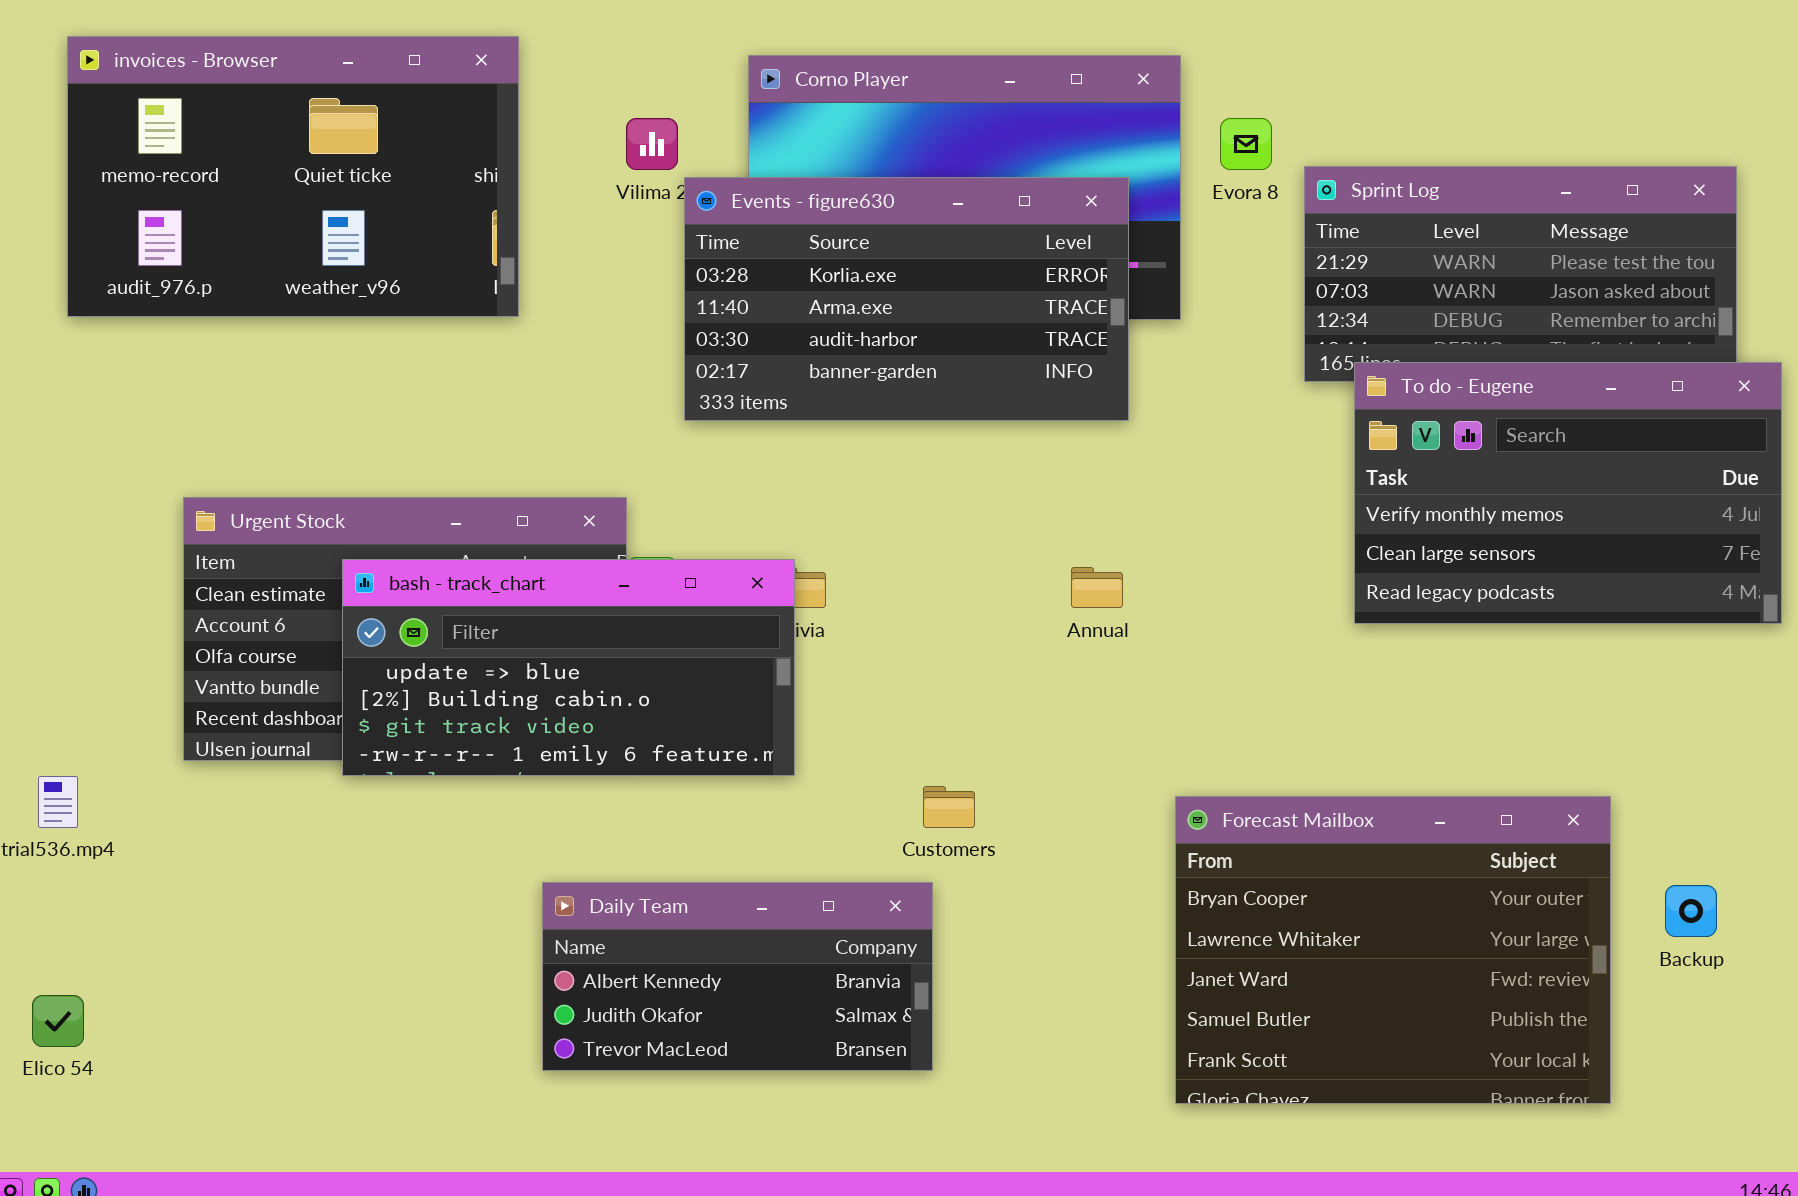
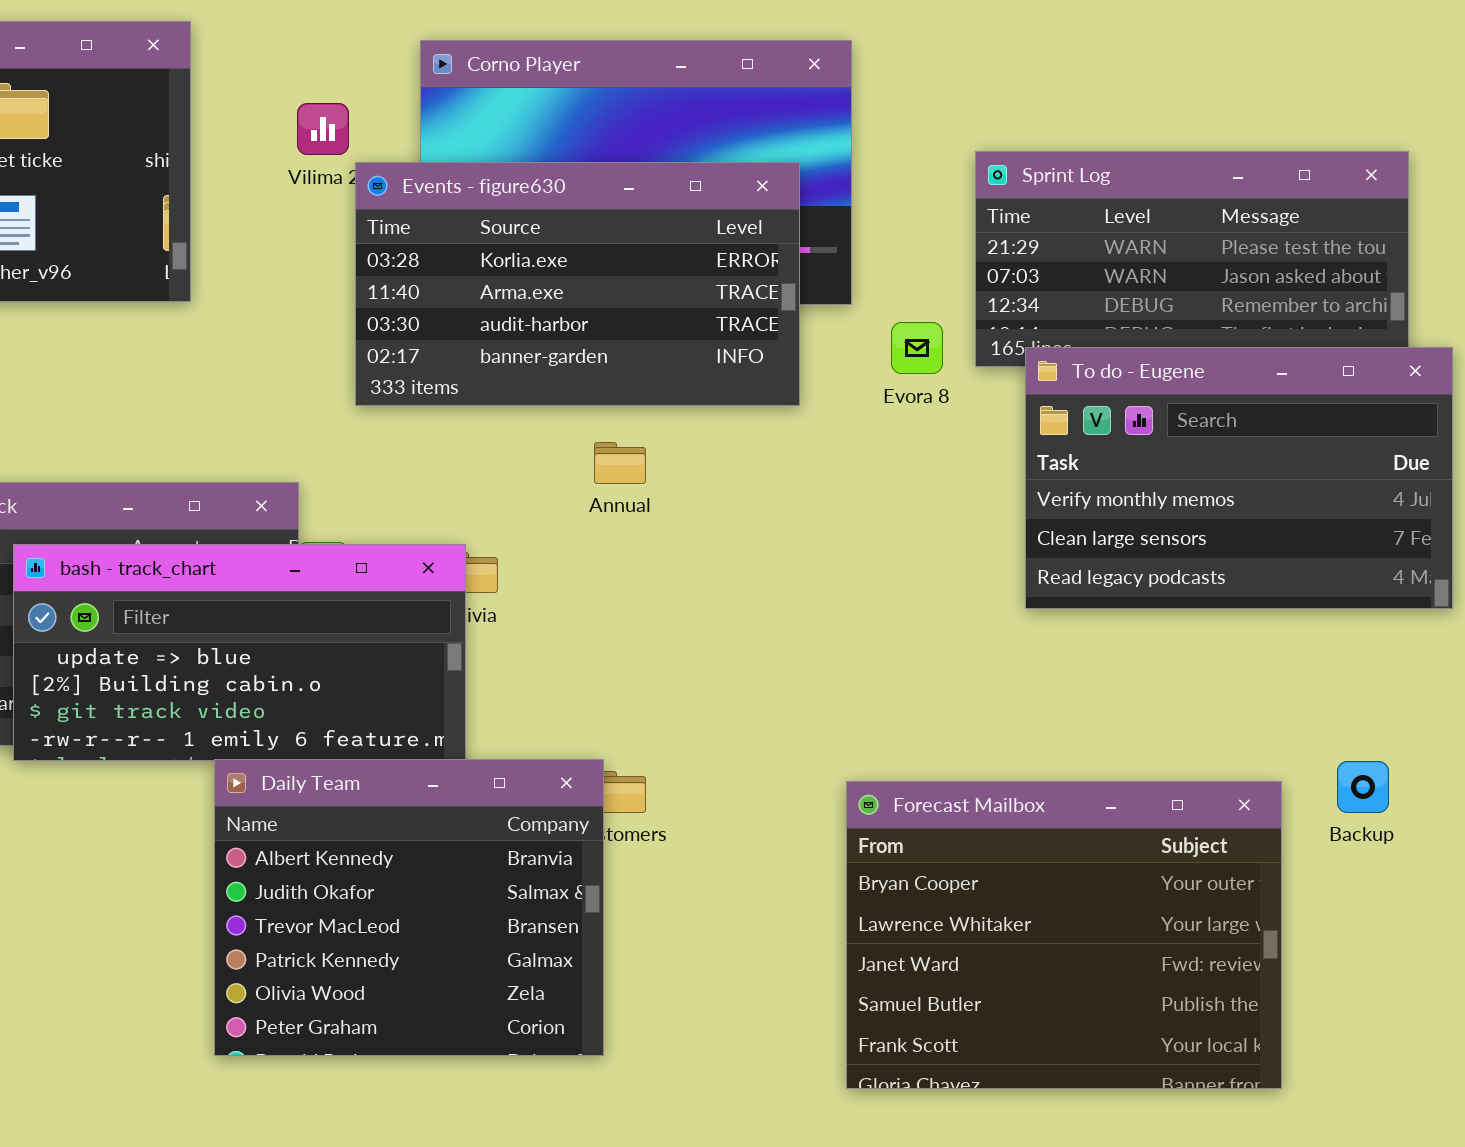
Evora 8: [1220,118,1272,170] -> [891,322,943,374], moved
Annual: [1071,567,1123,608] -> [594,442,646,484], moved
Daily Team: [542,882,933,1071] -> [214,759,604,1056], resized
Backup: [1665,885,1717,937] -> [1337,761,1389,813], moved

